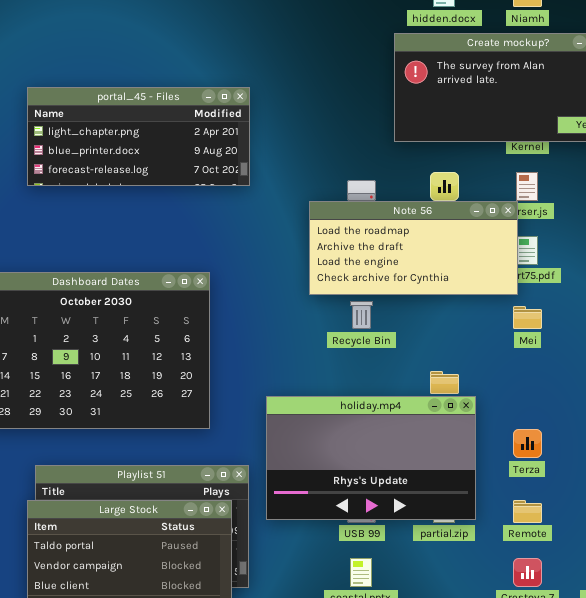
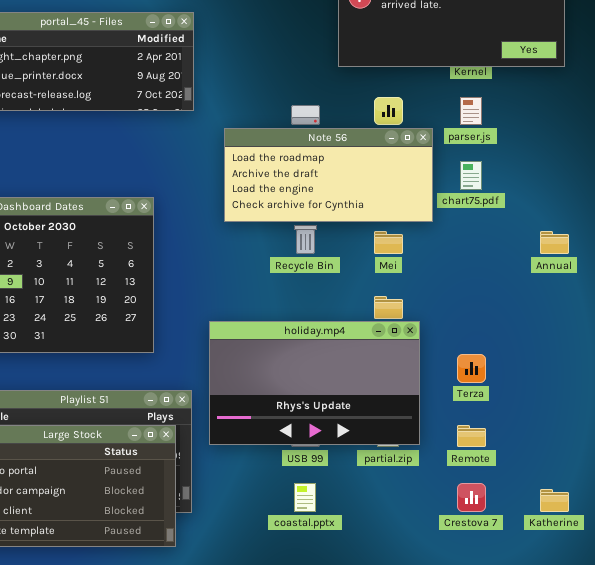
Note 56: [309,201,518,295] -> [224,128,433,222], moved
Mei: [513,306,542,329] -> [374,231,403,254], moved

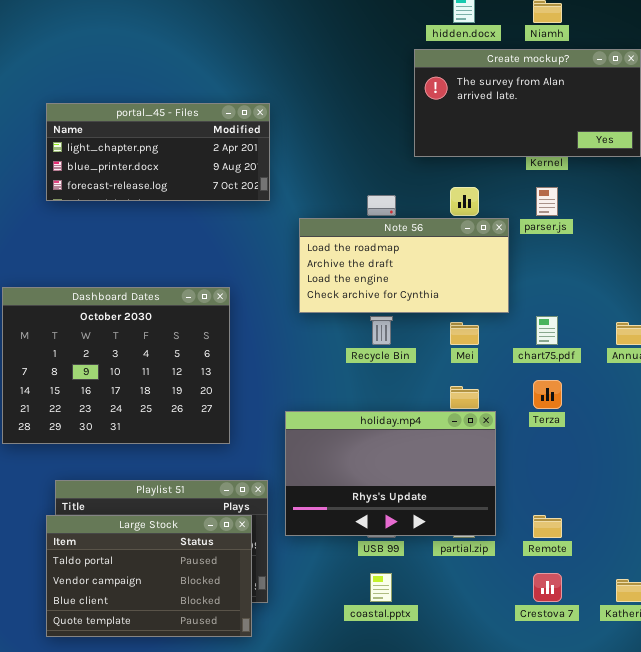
chart75.pdf: [460,161,482,190] -> [536,316,558,345], moved
Terza: [457,354,486,383] -> [533,380,562,409], moved

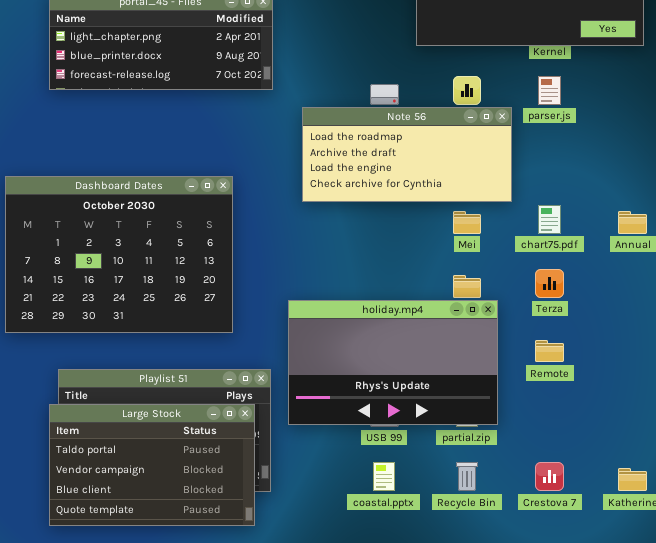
Recycle Bin: [370,316,393,345] -> [456,462,478,491], moved
Remote: [533,515,562,538] -> [535,340,564,362], moved

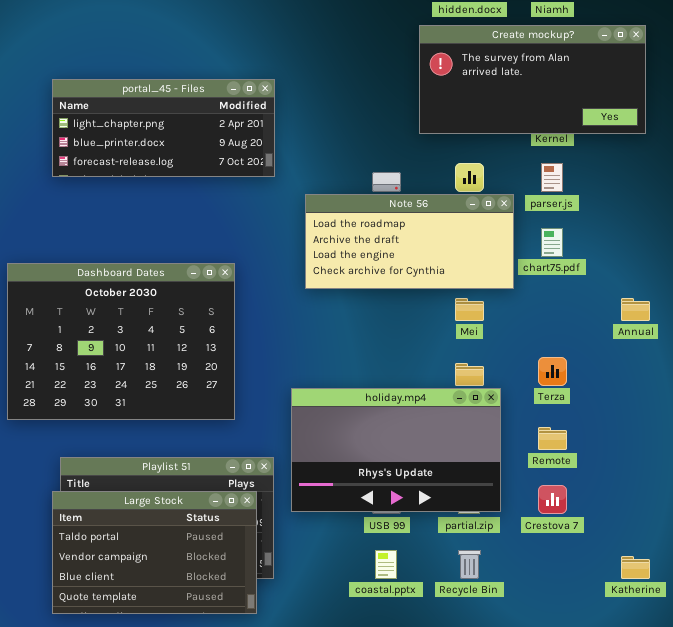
chart75.pdf: [538,205,561,234] -> [541,228,563,257], moved
Crestova 7: [535,462,564,491] -> [538,485,567,514], moved

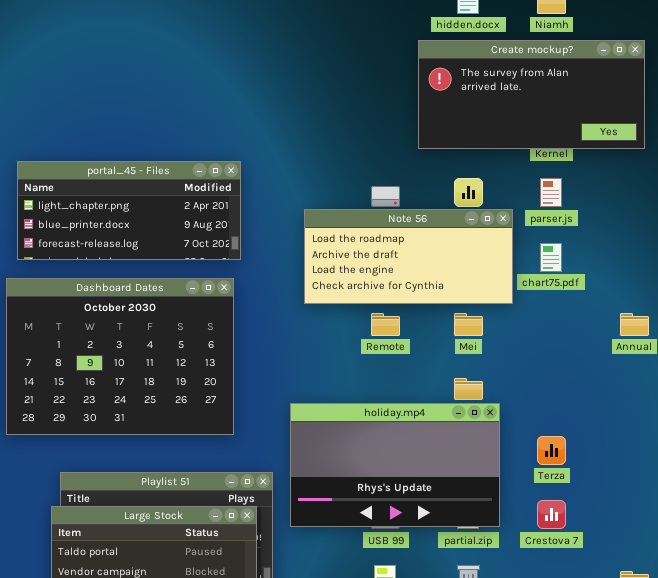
portal_45 - Files: [52,79,275,177] -> [17,161,241,260], moved
Terza: [538,357,567,386] -> [537,436,566,465], moved
Remote: [538,427,567,450] -> [371,313,400,336], moved

